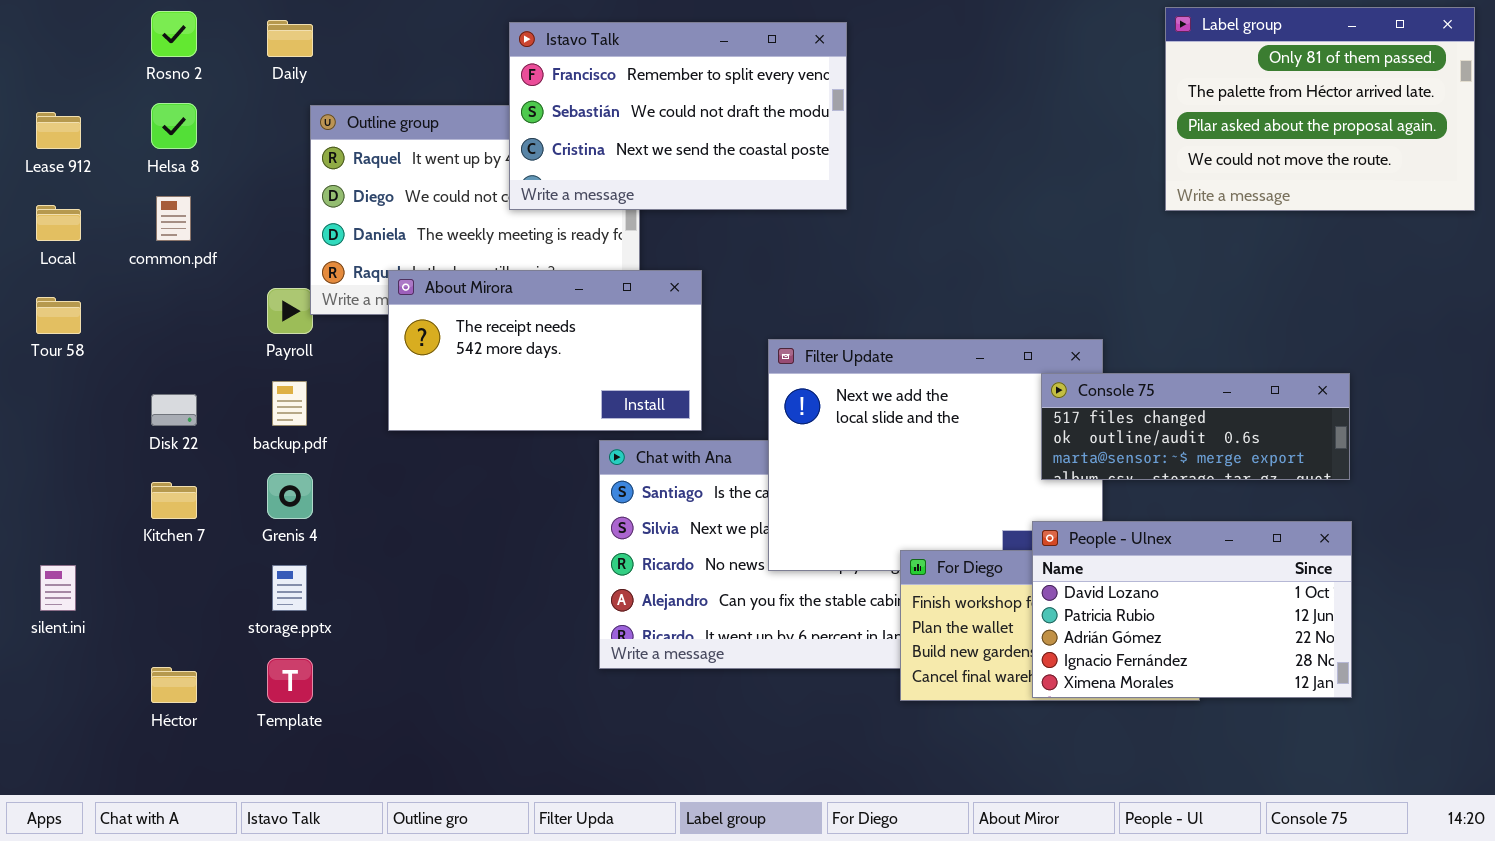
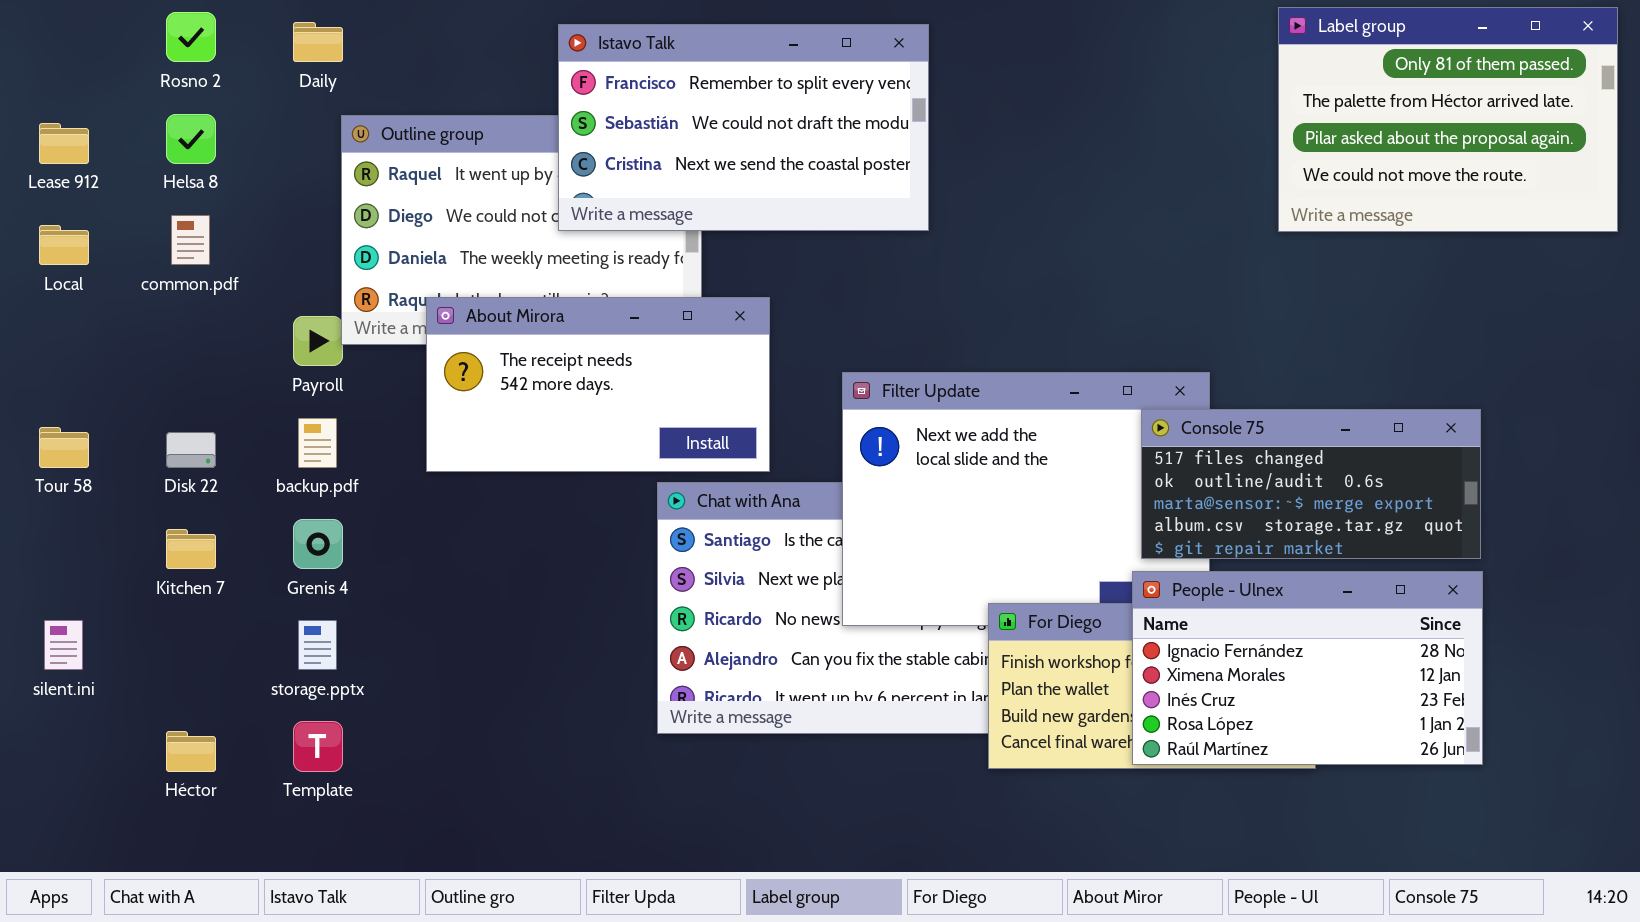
Tour 58: [36,297,81,334] -> [39,427,89,468], moved
Console 75: [1041,373,1350,480] -> [1141,409,1481,559], resized
People - Ulnex: [1032,521,1352,698] -> [1132,571,1483,765], scrolled down 3 rows

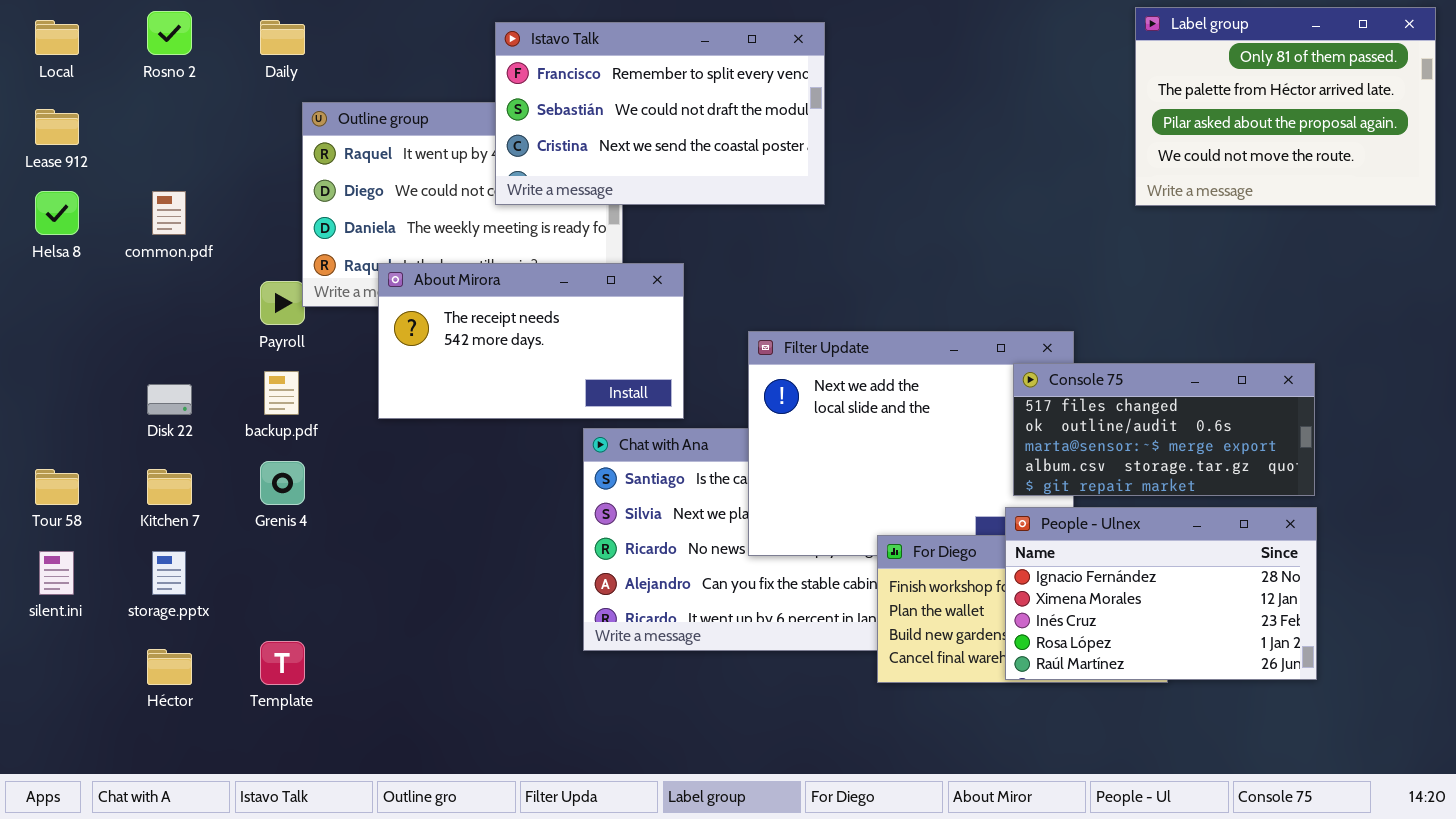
Helsa 8: [166,114,216,164] -> [35,191,79,235], moved
Local: [39,225,89,265] -> [35,20,79,55], moved
Tour 58: [39,427,89,468] -> [35,469,79,505], moved
storage.pptx: [298,620,337,670] -> [152,551,186,595], moved

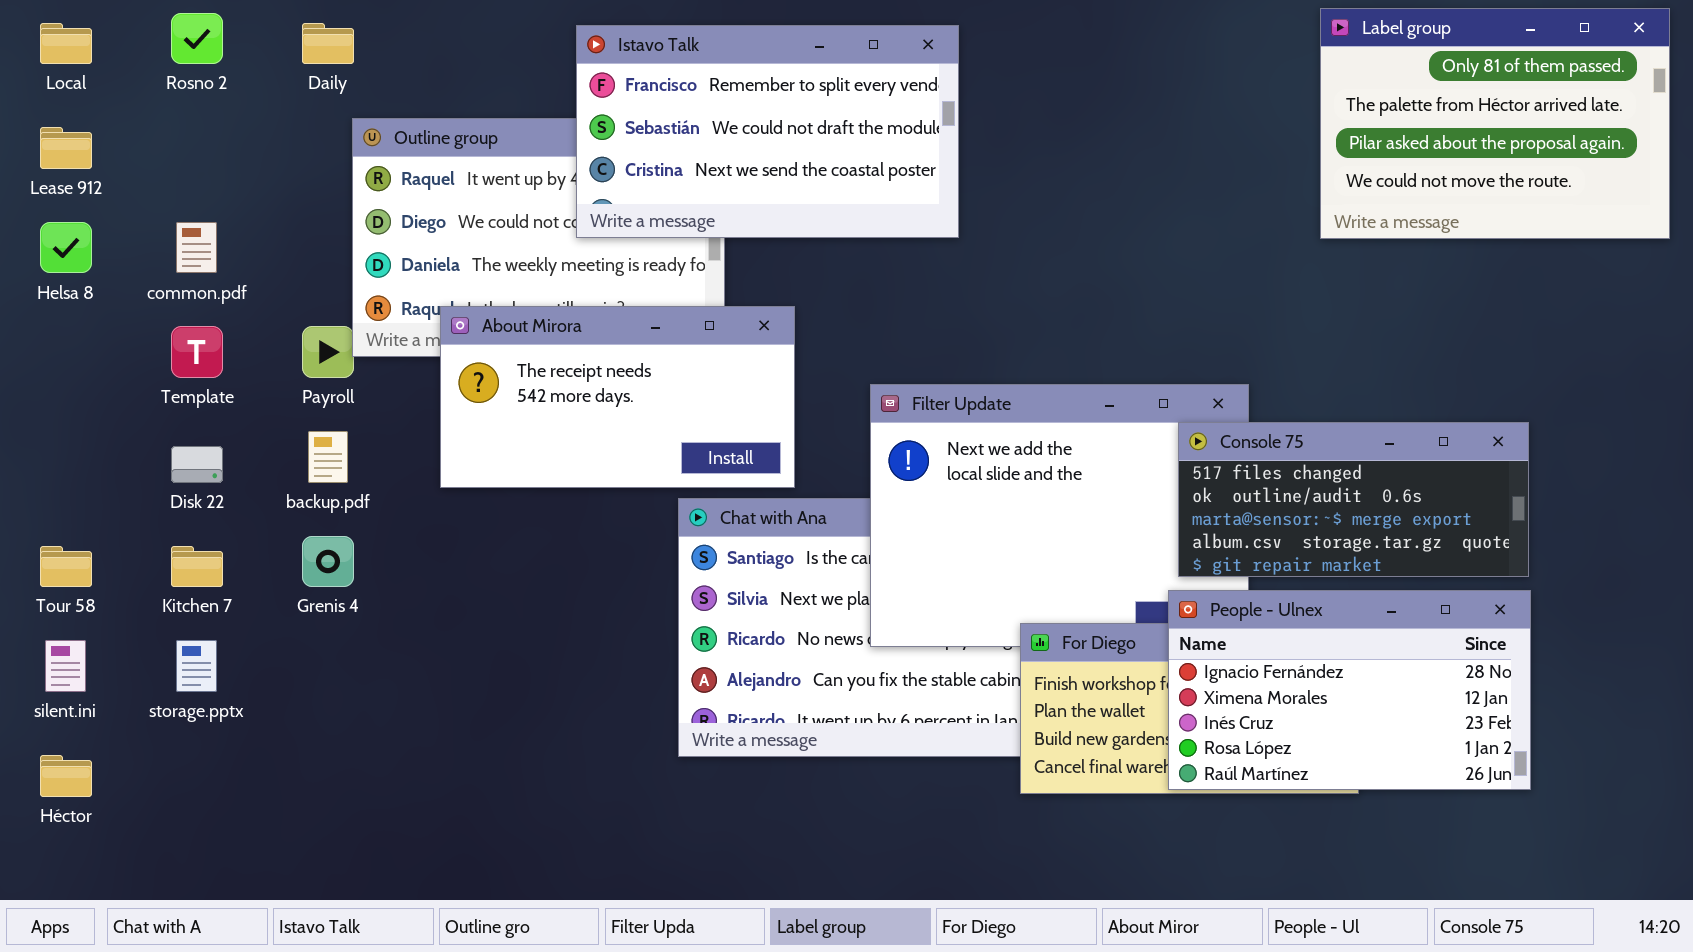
Template: [260,641,305,685] -> [171,326,223,378], moved
Héctor: [147,649,192,685] -> [40,755,92,797], moved

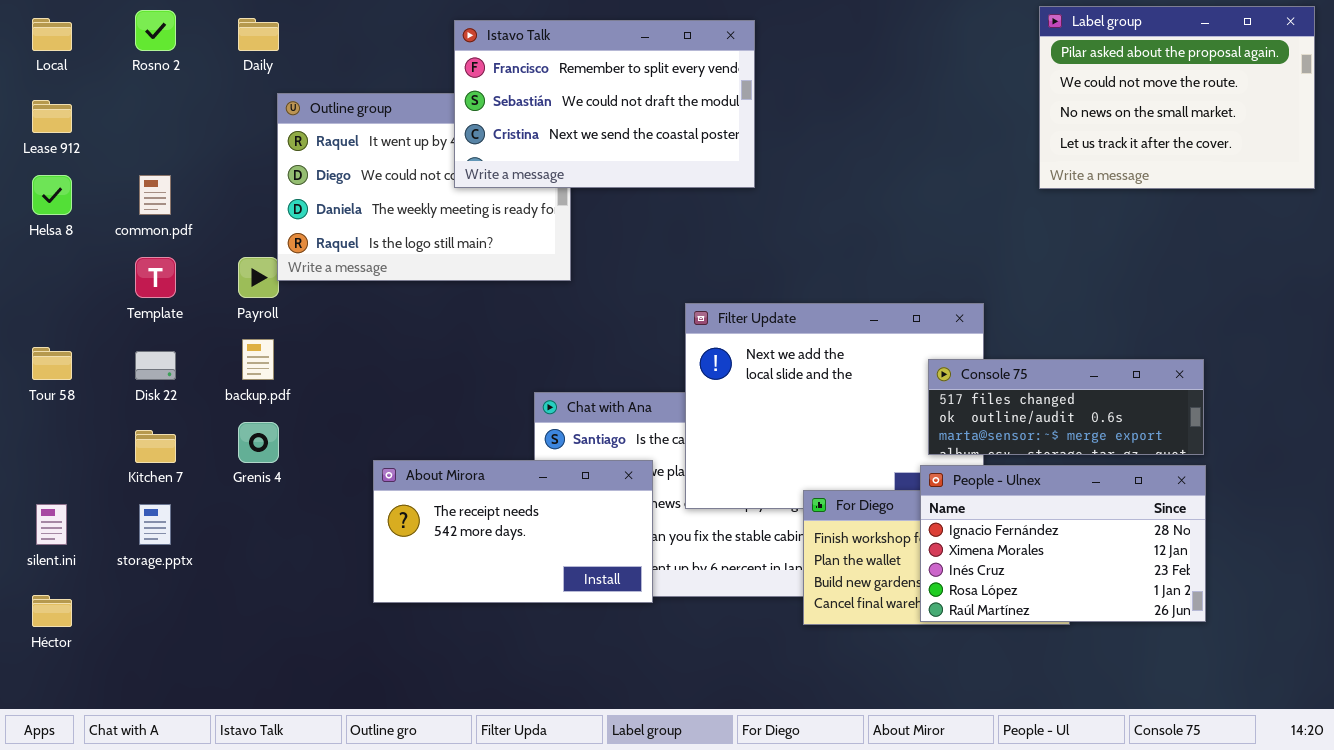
Label group: [1320,8,1670,239] -> [1039,6,1315,189], scrolled down 2 rows
About Mirora: [440,306,795,488] -> [373,460,653,603], moved
Console 75: [1178,422,1529,577] -> [928,359,1204,455], resized
Tour 58: [40,546,92,587] -> [32,347,72,380], moved

